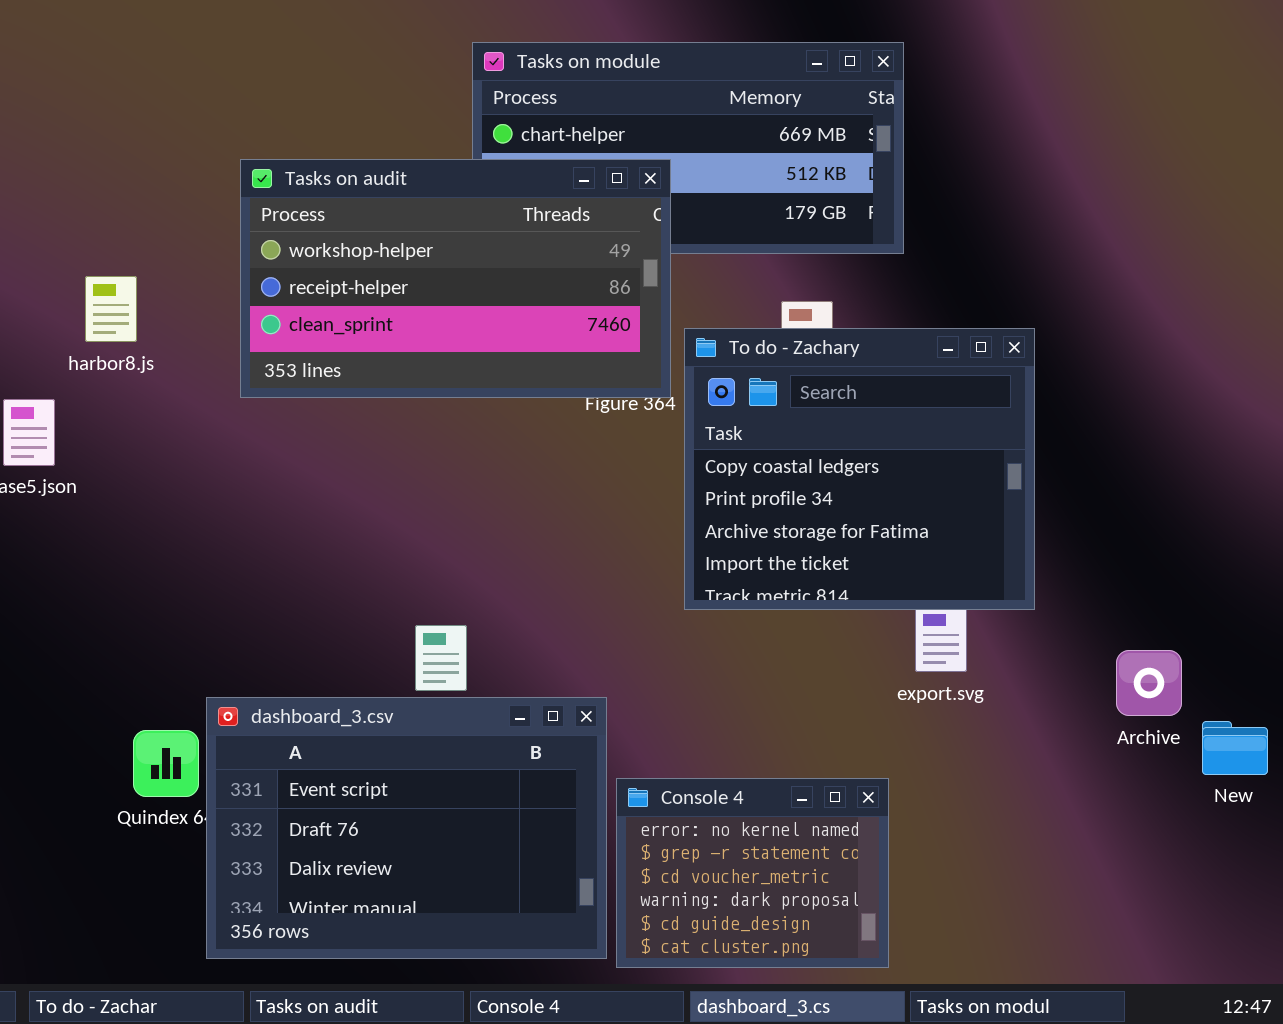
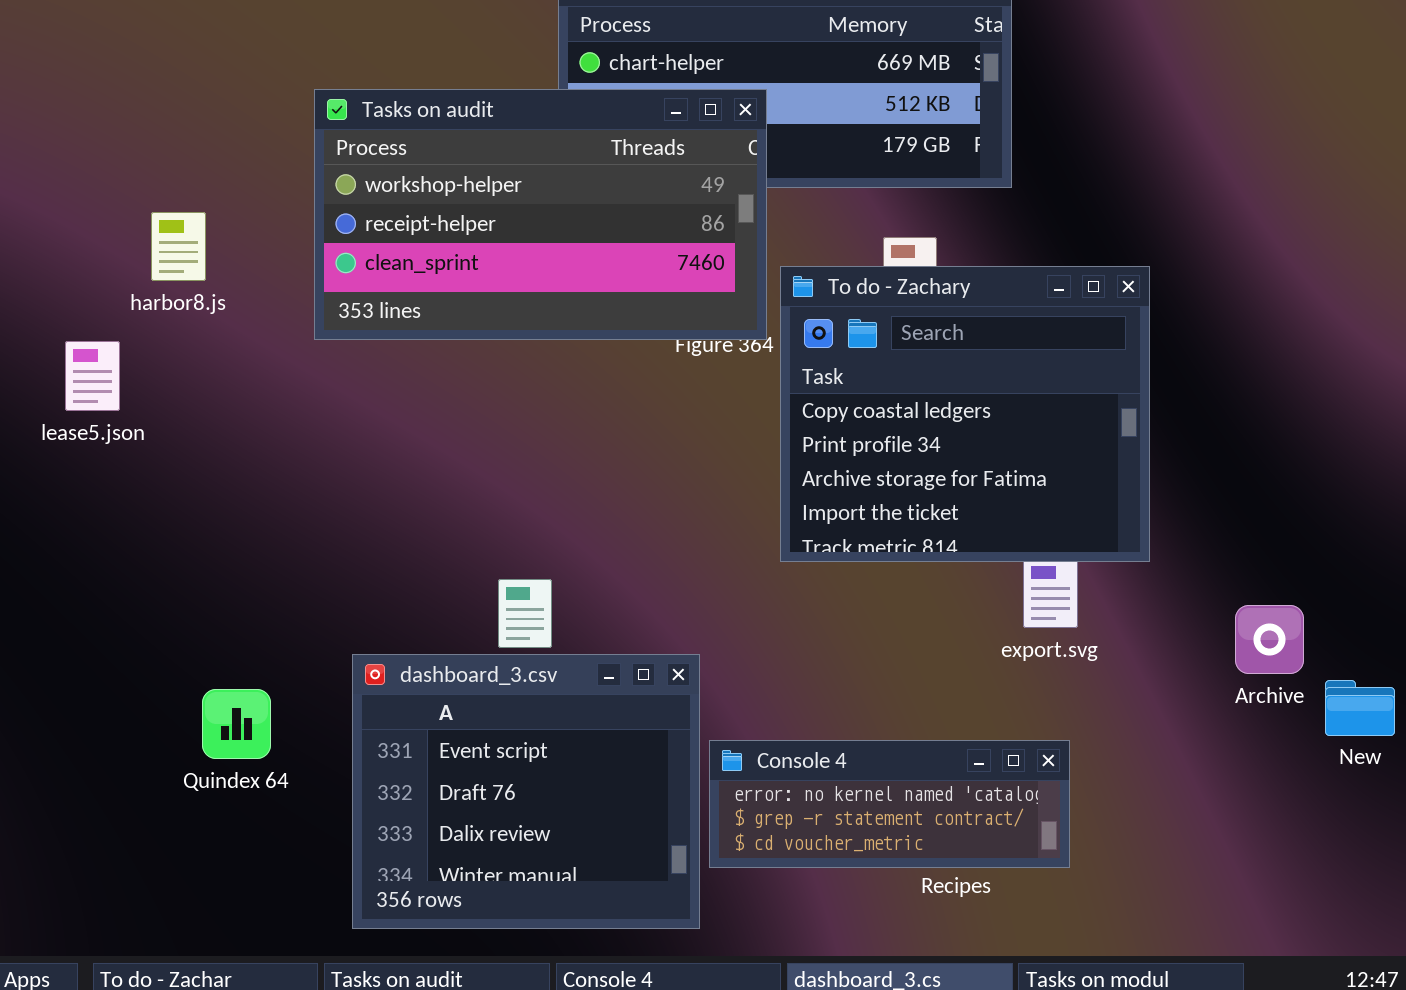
dashboard_3.csv: [206,697,607,959] -> [352,654,700,929], resized
Console 4: [616,778,889,968] -> [709,740,1070,868], resized

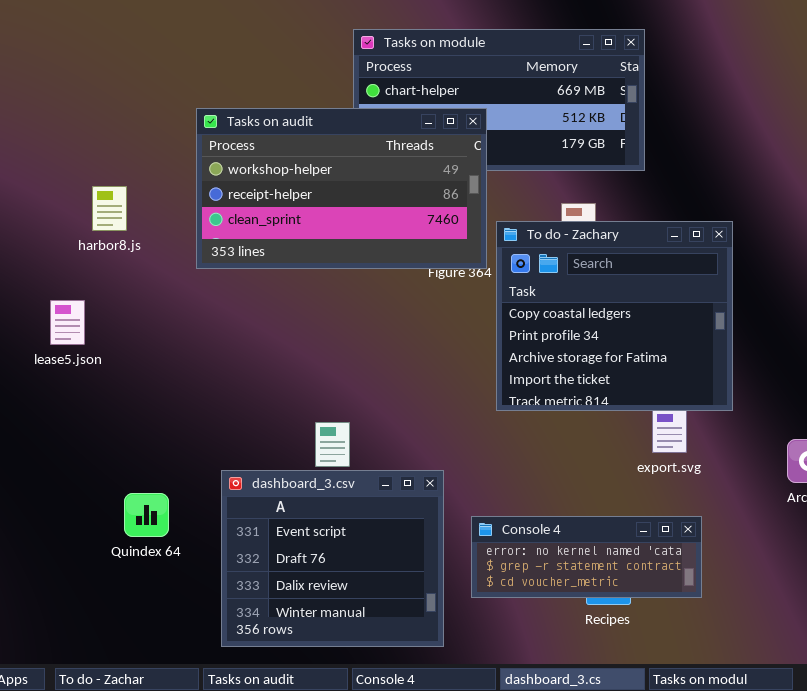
lease5.json: [65,341,120,411] -> [50,300,85,345], moved
Console 4: [709,740,1070,868] -> [471,516,702,598], moved

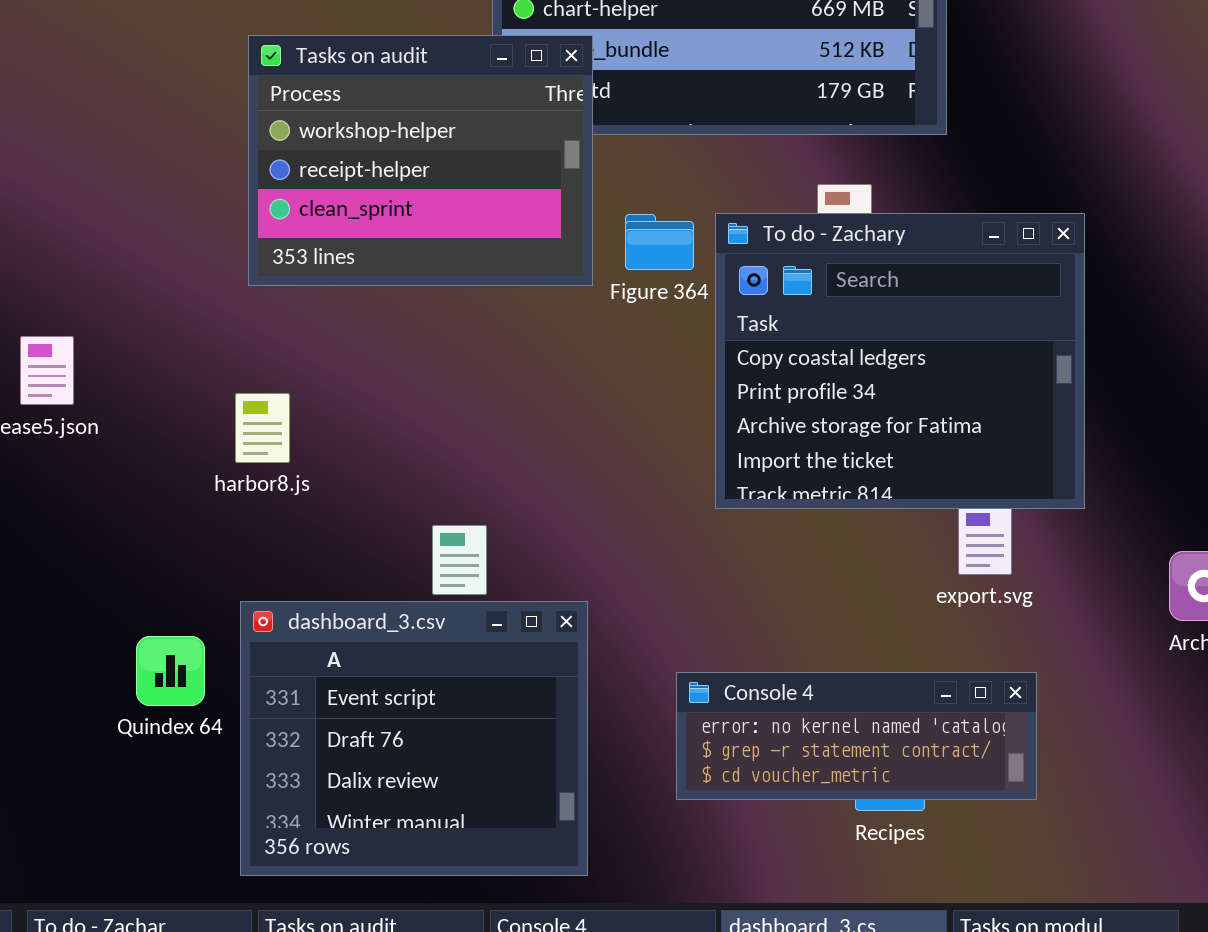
Tasks on audit: [196,108,487,269] -> [248,35,593,286], resized
harbor8.js: [92,186,127,231] -> [235,393,290,463], moved
dashboard_3.csv: [221,470,444,647] -> [240,601,588,876], moved

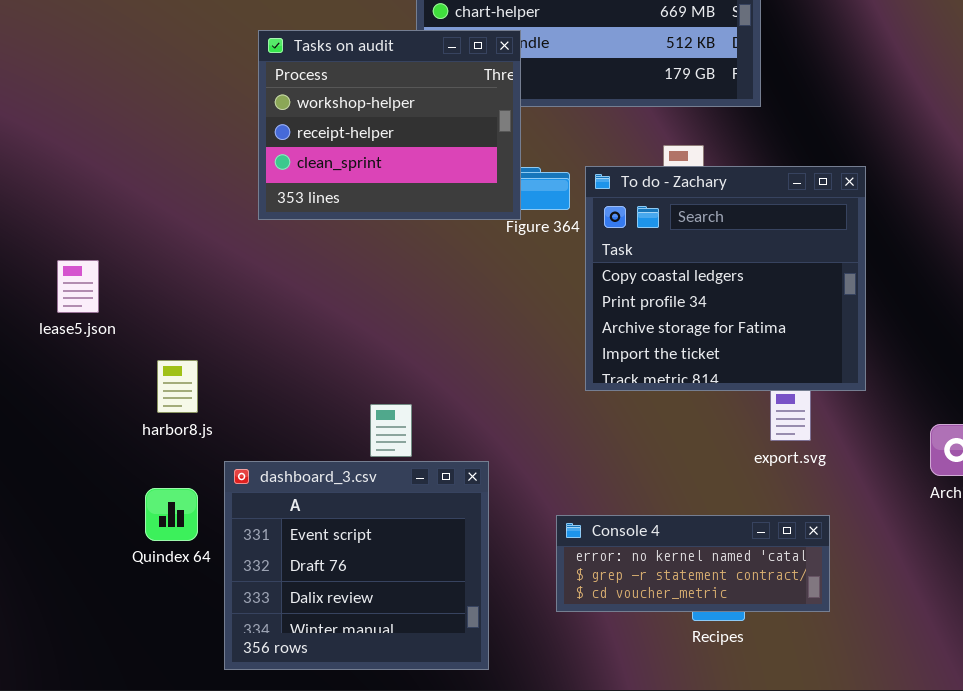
Tasks on audit: [248,35,593,286] -> [258,30,521,220], moved
harbor8.js: [235,393,290,463] -> [157,360,198,413], moved

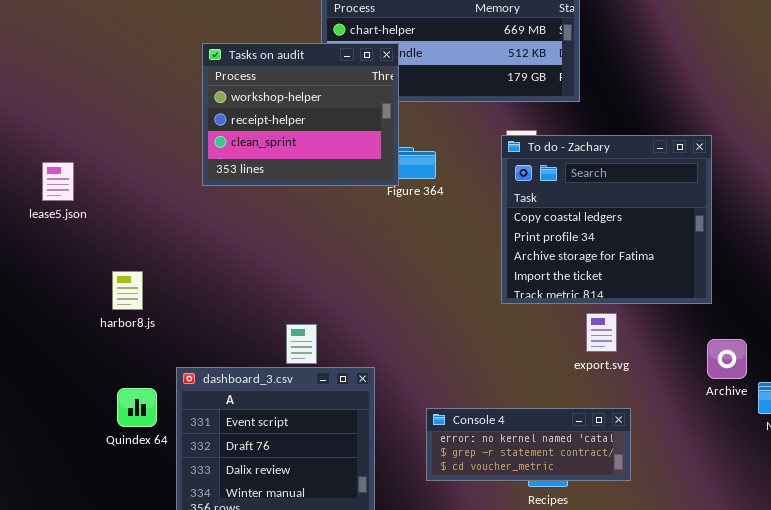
To do - Zachary: [585,166,866,391] -> [501,135,712,304], moved
lease5.json: [57,260,99,313] -> [42,162,74,201], moved
harbor8.js: [157,360,198,413] -> [112,271,143,310], moved

